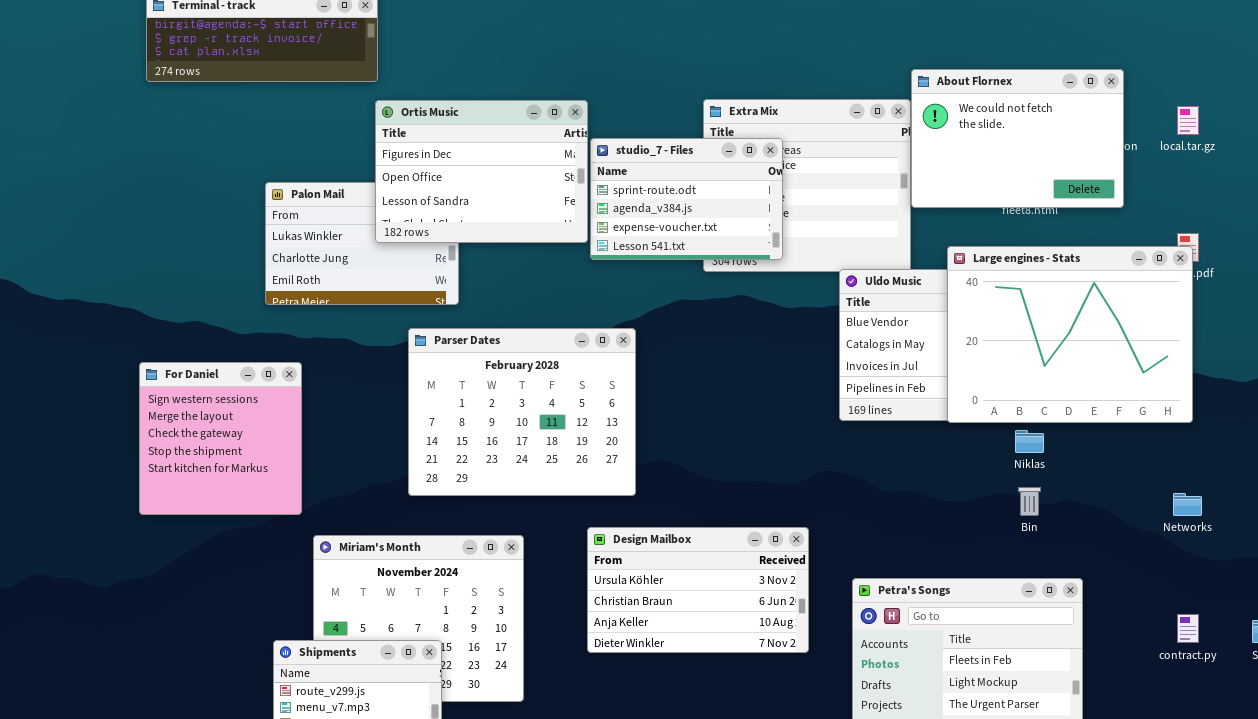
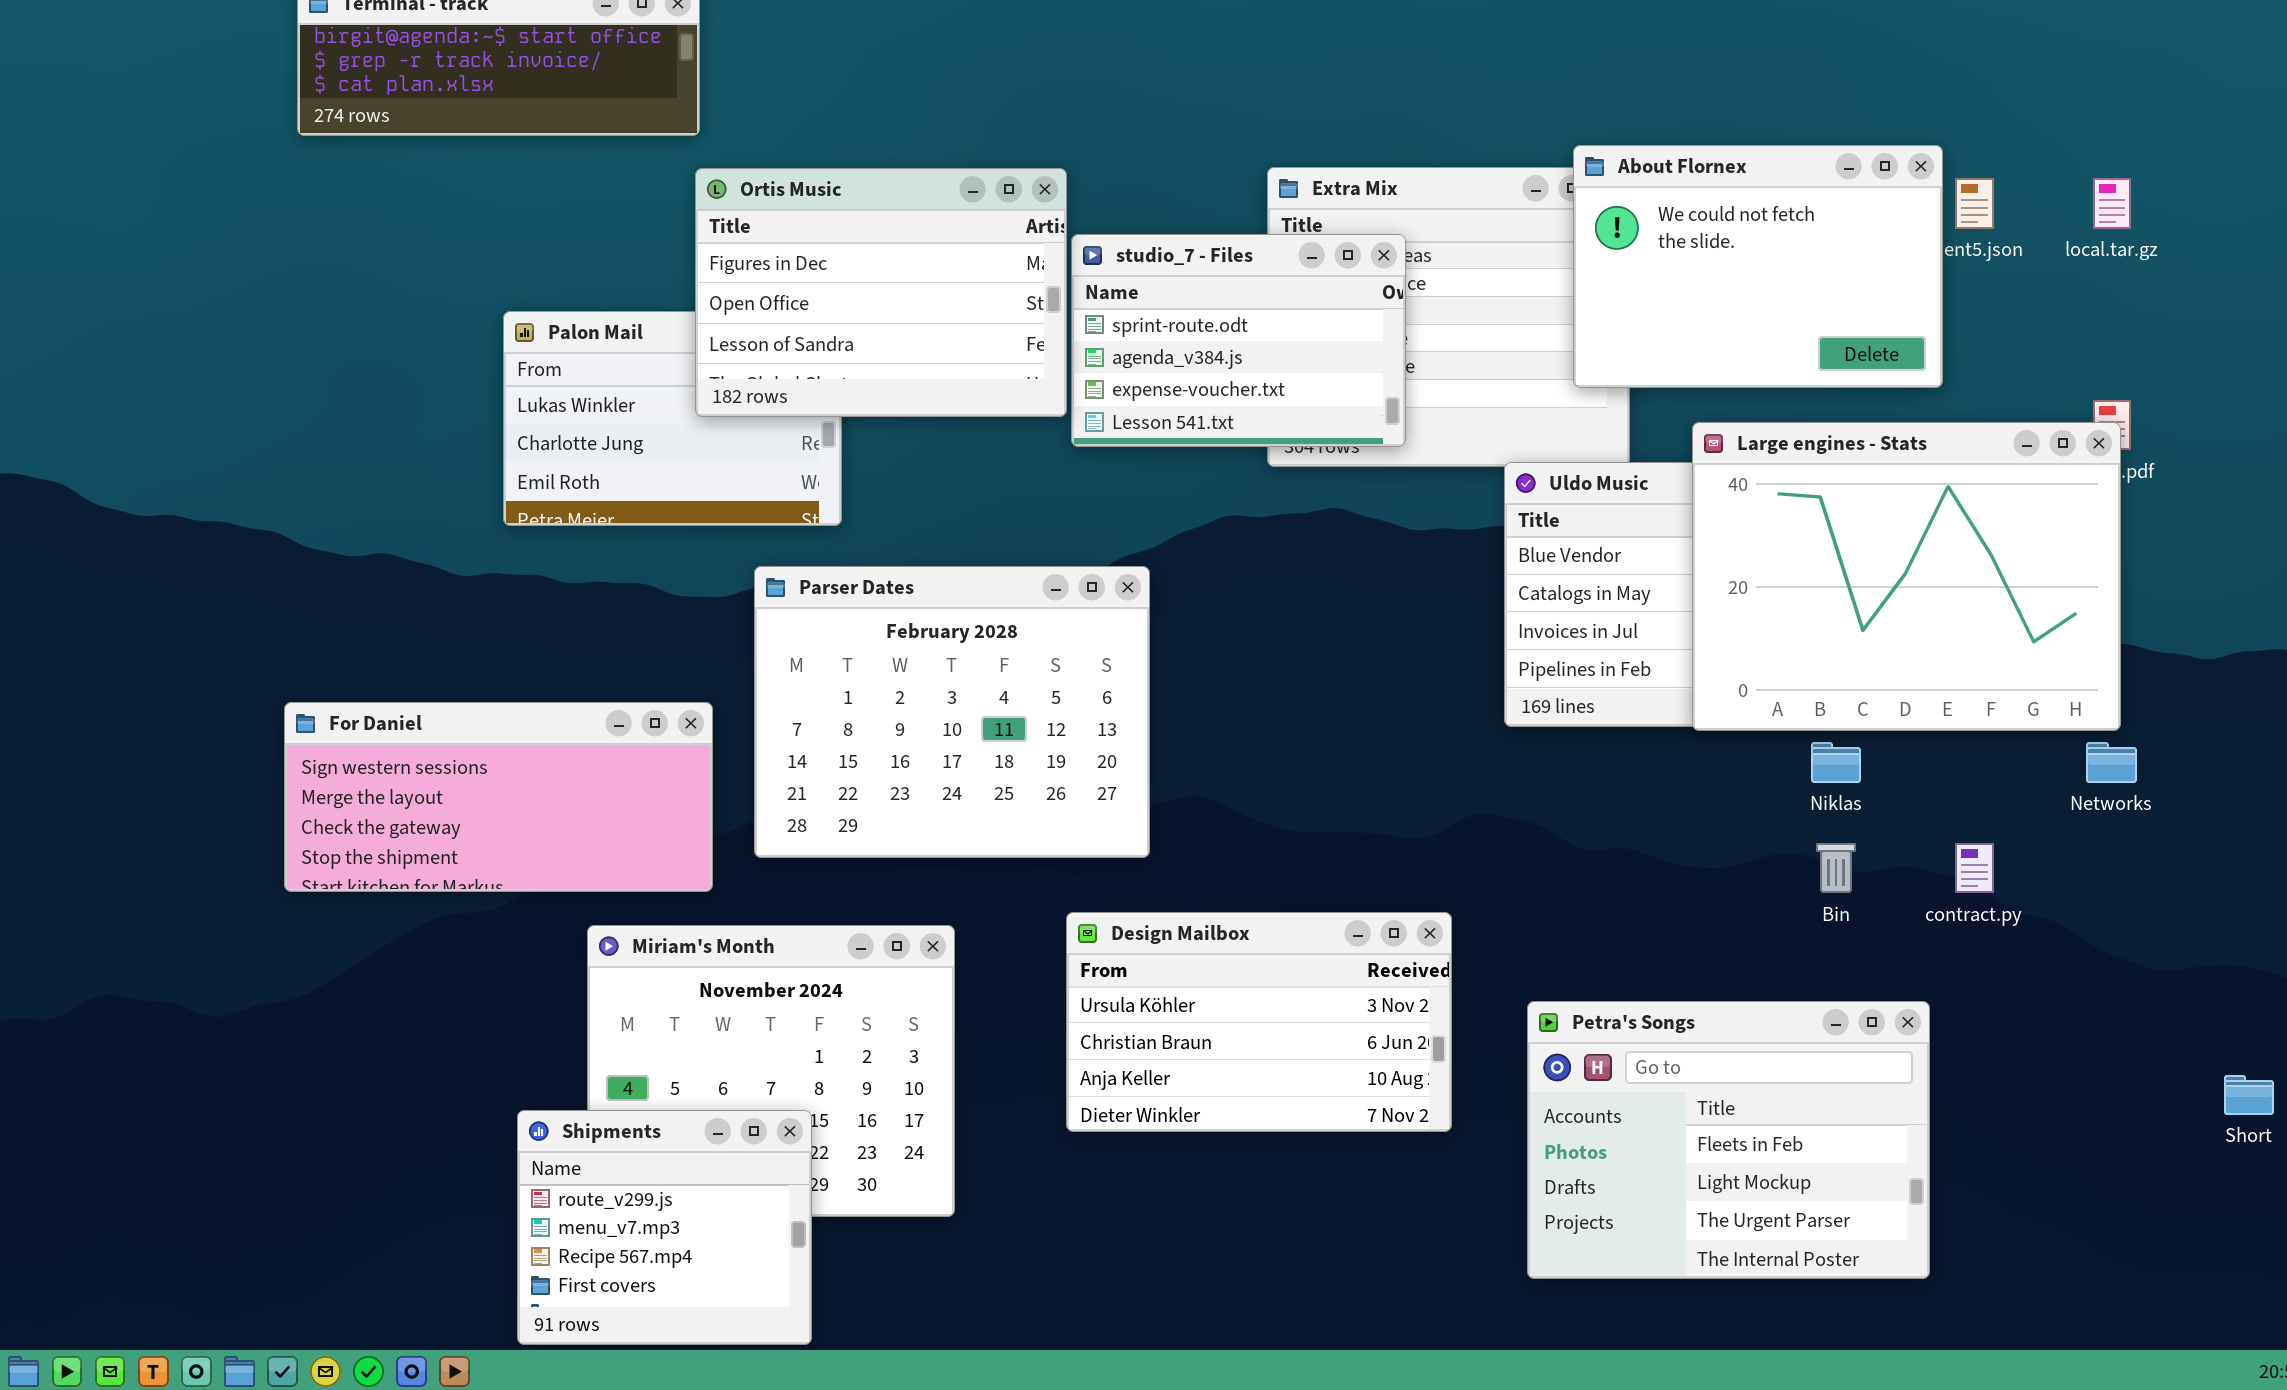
About Flornex: [911,69,1124,208] -> [1573,145,1943,388], moved
For Daniel: [139,362,302,515] -> [284,702,713,892], resized
Networks: [1173,493,1202,516] -> [2086,742,2137,783], moved
contract.py: [1177,614,1199,643] -> [1955,843,1994,893], moved

